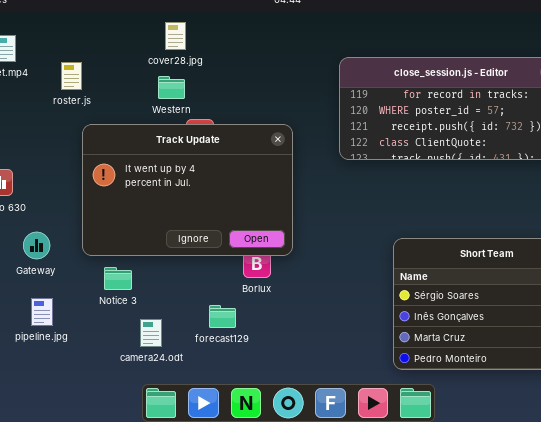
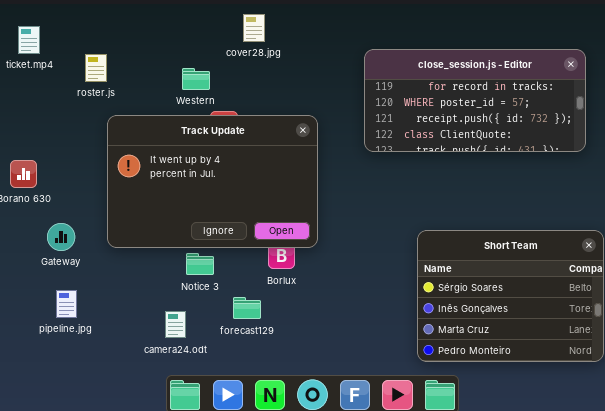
cover28.jpg: [165,22,186,50] -> [243,14,265,42], moved
Notice 3: [104,267,132,290] -> [186,253,214,275], moved

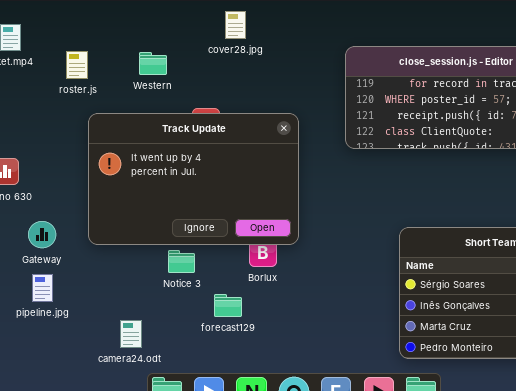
Western: [182,68,210,90] -> [139,52,167,75], moved
pipeline.jpg: [56,290,77,318] -> [32,274,53,302], moved
camera24.odt: [165,311,186,338] -> [120,320,142,348], moved

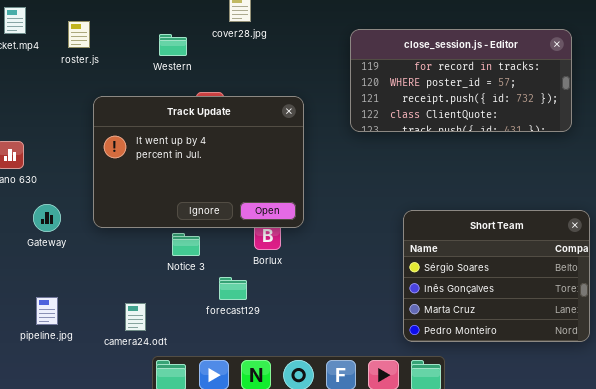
roster.js: [66,51,88,79] -> [68,21,90,48], moved
Western: [139,52,167,75] -> [159,34,187,56], moved
pipeline.jpg: [32,274,53,302] -> [36,297,58,325], moved

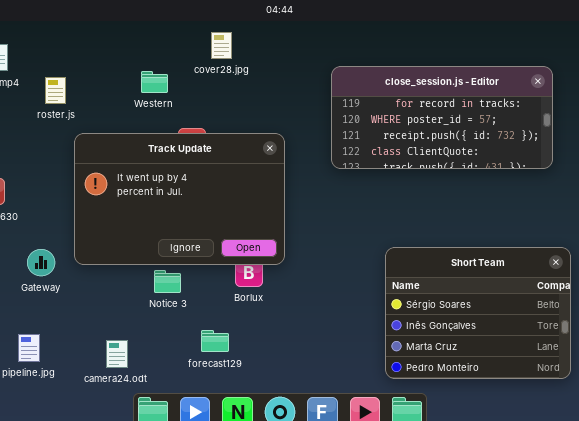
roster.js: [68,21,90,48] -> [45,77,66,104], moved
Gateway: [33,204,61,232] -> [27,249,55,276], moved
forecast129: [219,277,247,300] -> [201,330,229,352], moved

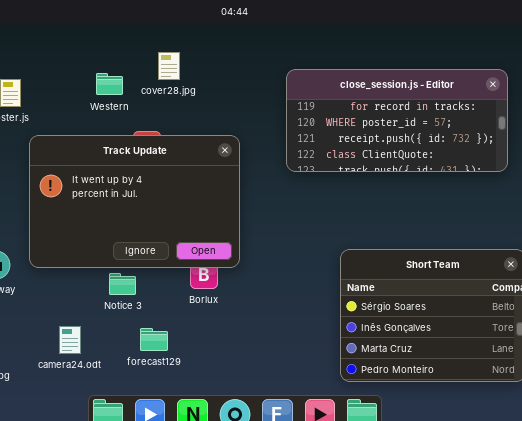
cover28.jpg: [211,32,232,59] -> [158,52,180,80], moved
forecast129: [201,330,229,352] -> [140,328,168,351], moved
camera24.odt: [106,340,128,368] -> [59,326,81,354], moved

